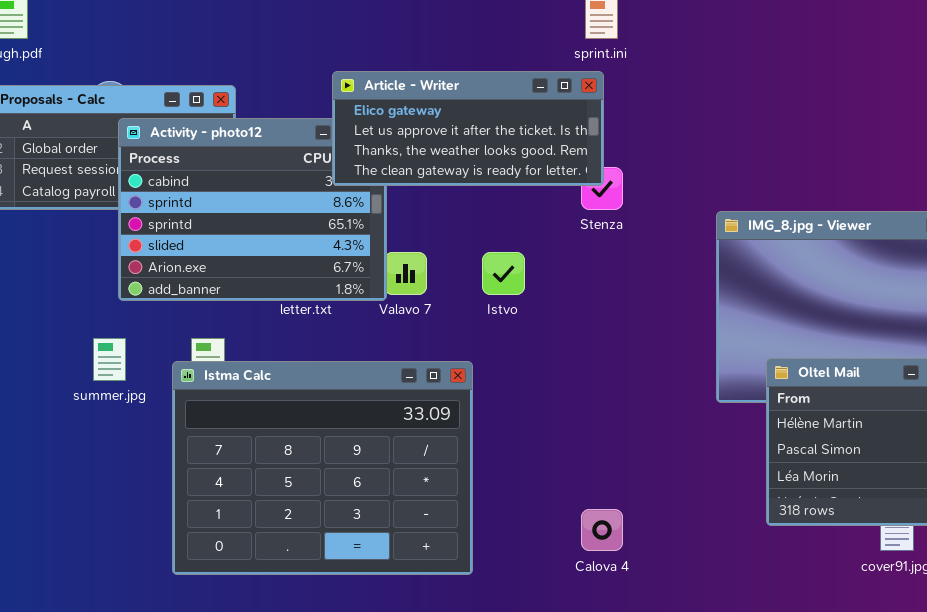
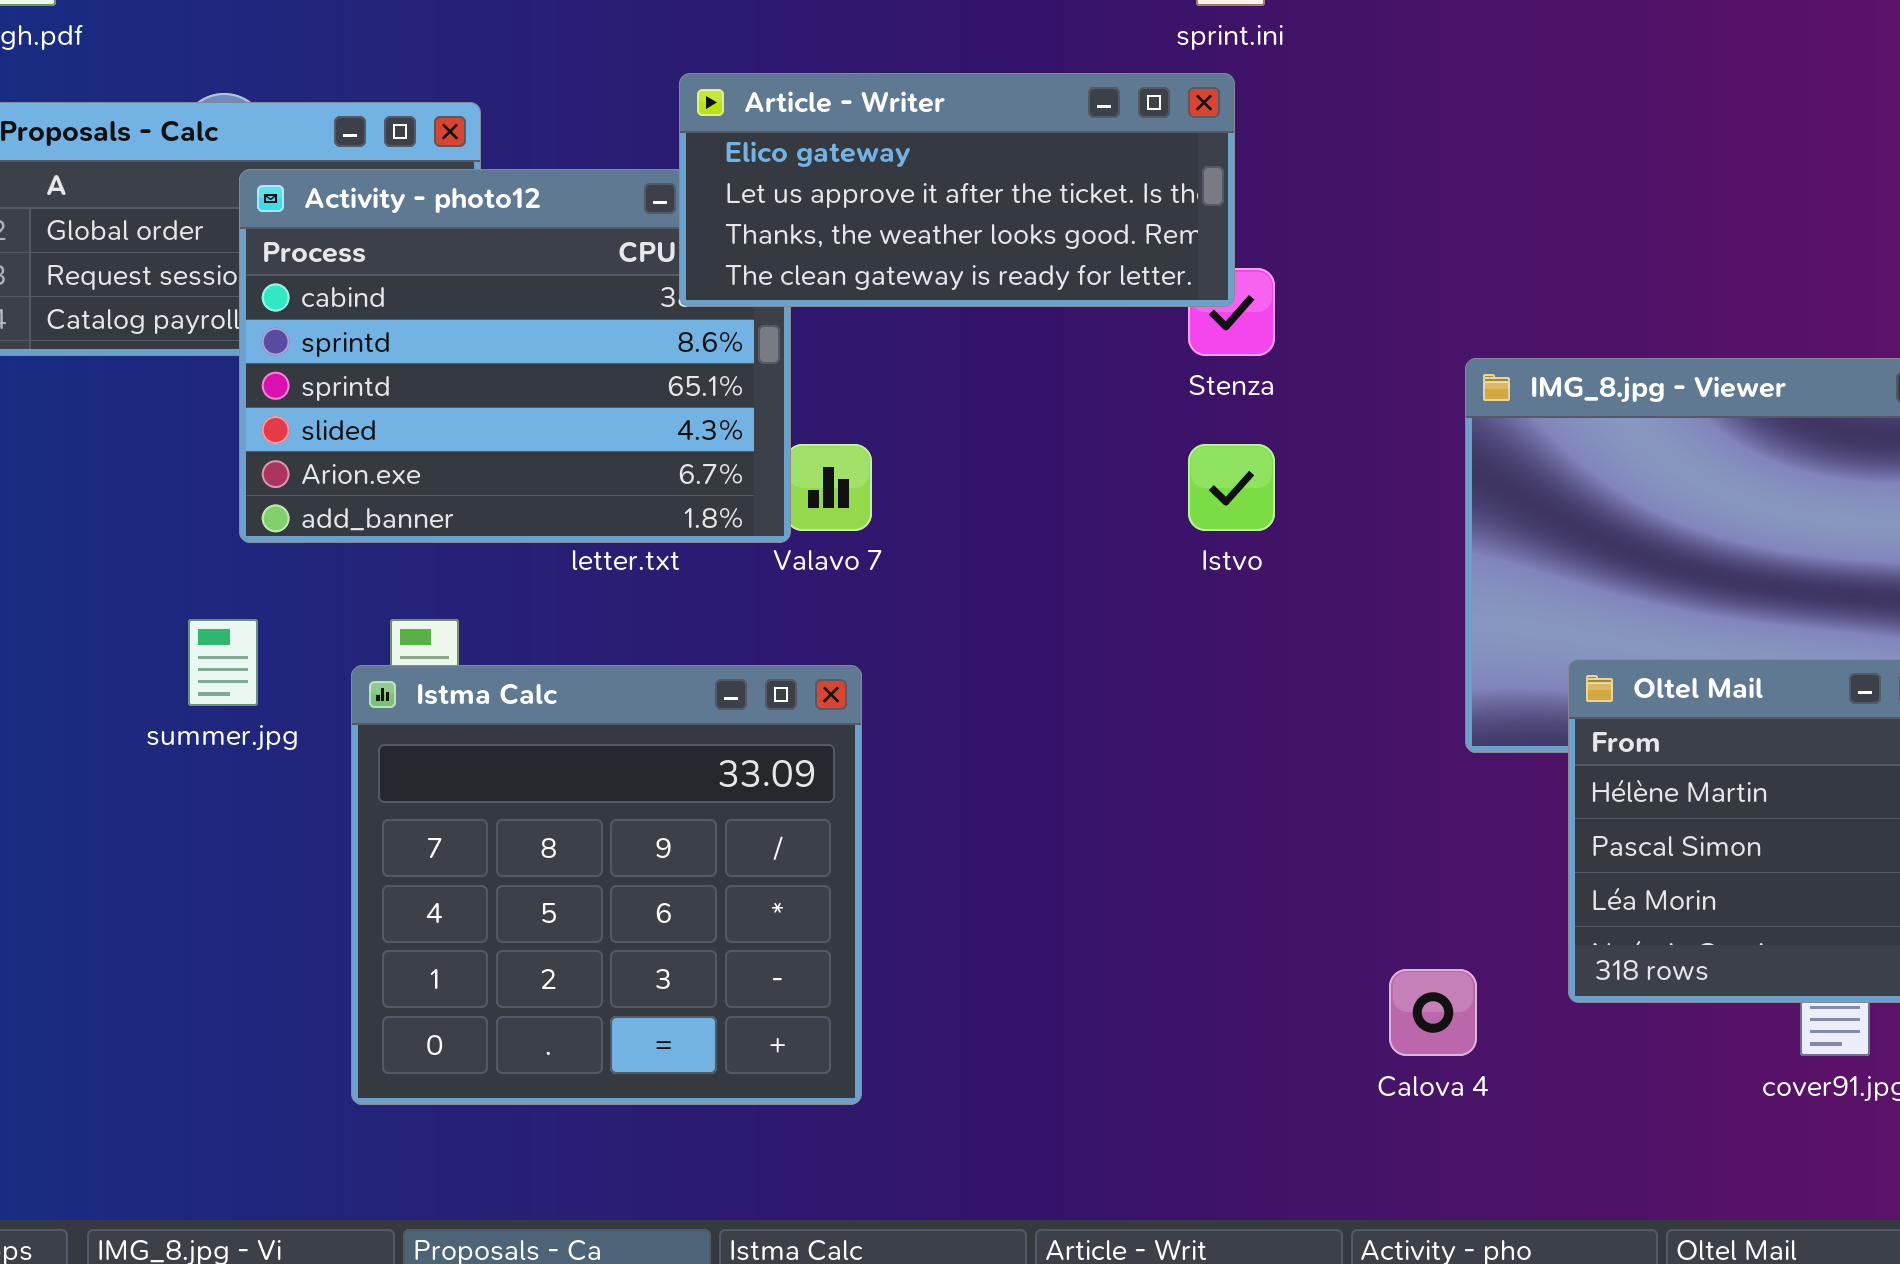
Istvo: [482,252,525,295] -> [1188,444,1275,531], moved
Istma Calc: [172,361,473,575] -> [351,665,862,1105], resized
Calova 4: [581,509,623,551] -> [1389,969,1477,1056], moved

